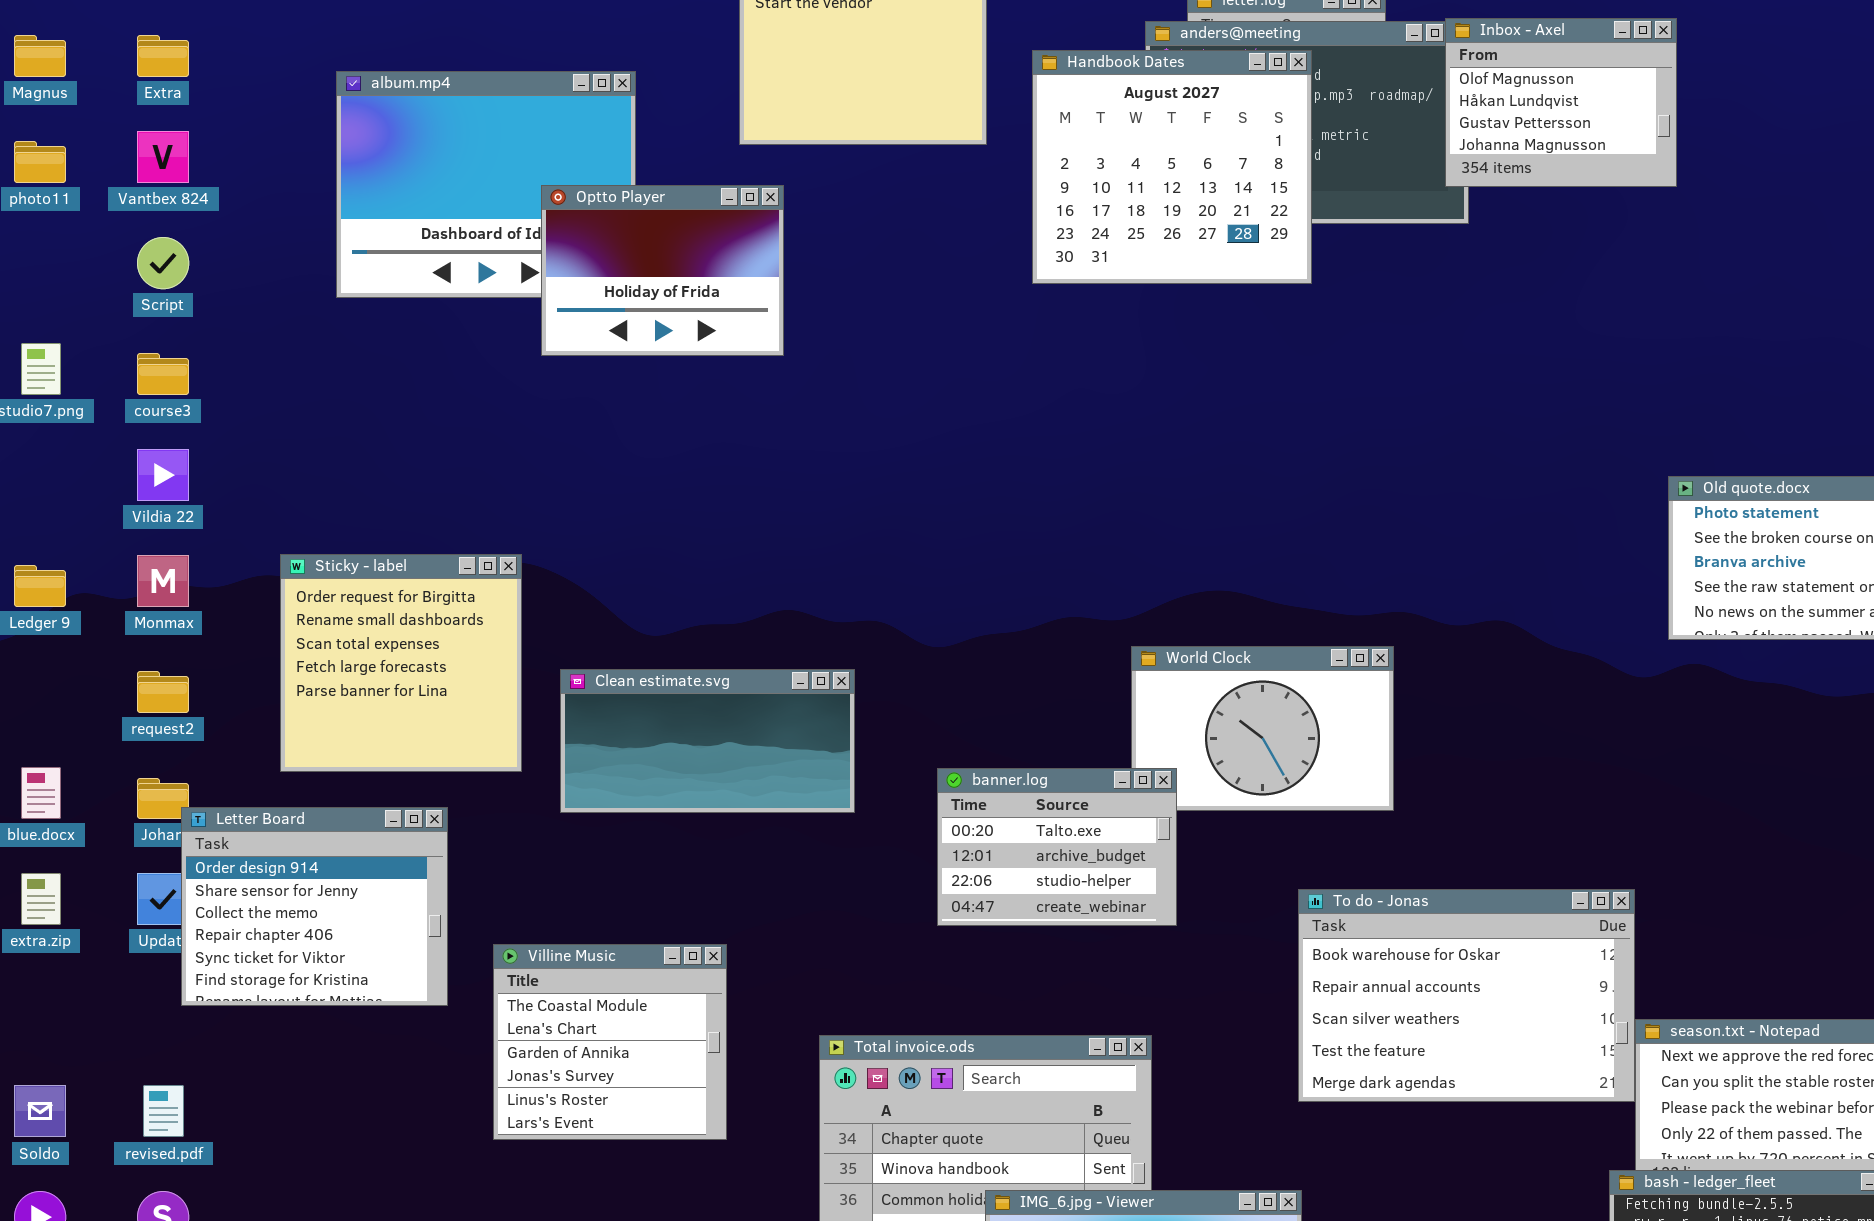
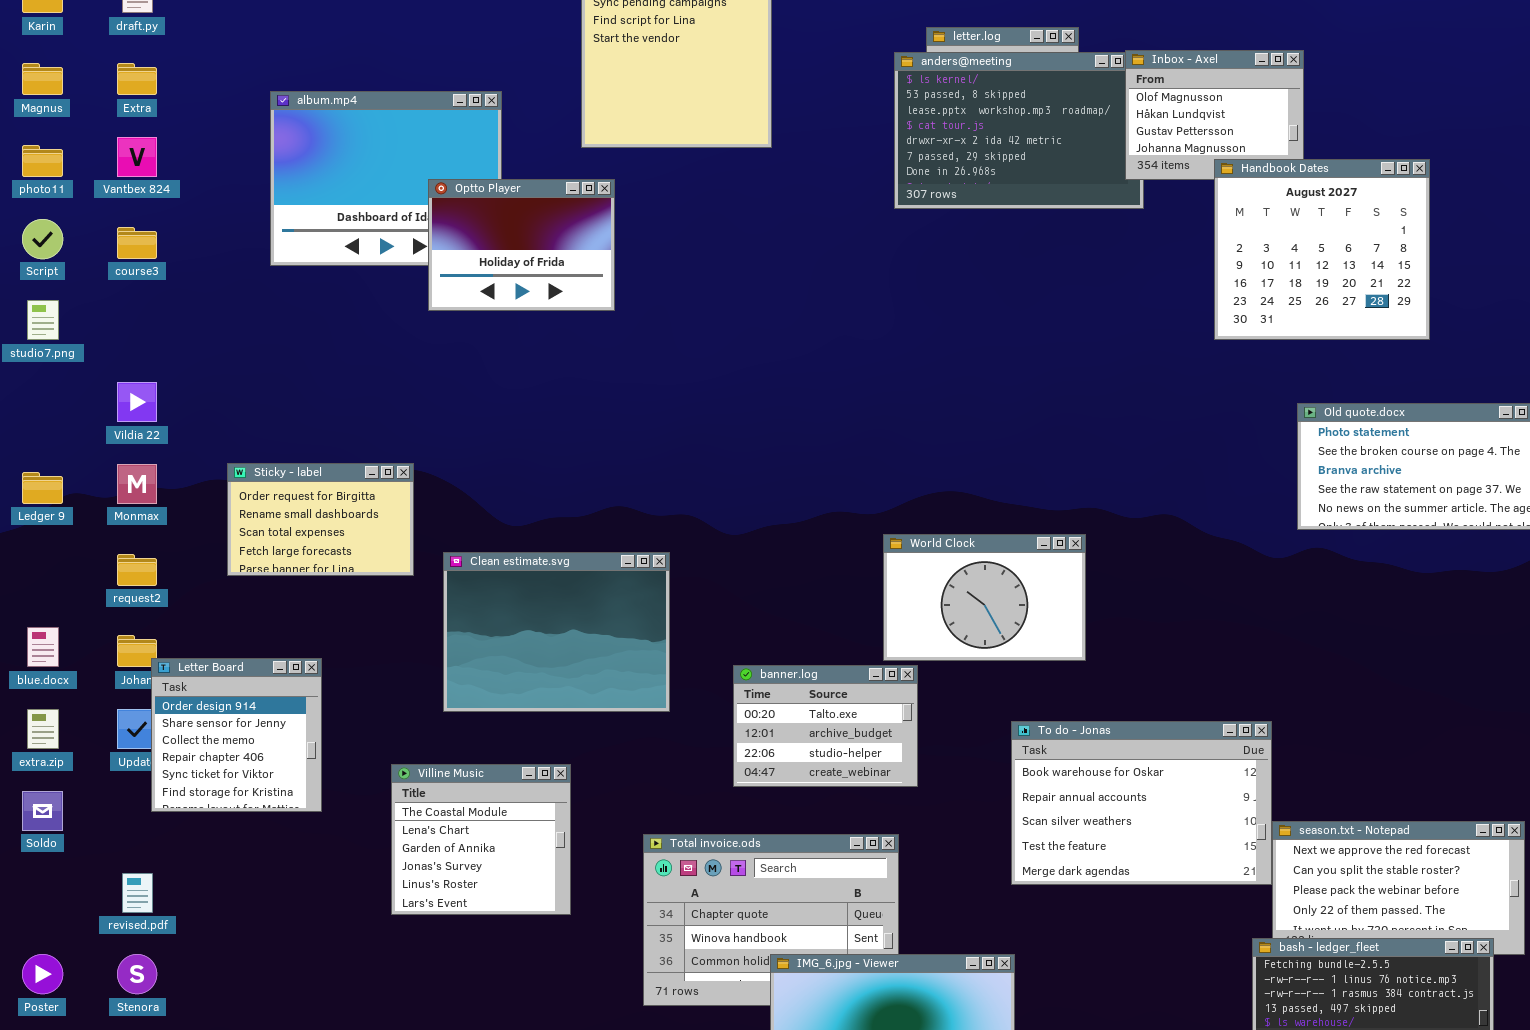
Handbook Dates: [1032,50,1312,284] -> [1214,159,1430,340], moved
Script: [137,237,189,289] -> [22,219,63,259], moved
course3: [137,353,189,395] -> [117,227,157,259], moved
Sticky - label: [280,554,522,772] -> [227,463,414,576], resized
Clean estimate.svg: [560,669,855,813] -> [443,552,670,712], resized
banner.log: [937,768,1177,926] -> [733,665,918,787], moved
Letter Board: [181,807,448,1006] -> [151,658,322,812], resized
Soldo: [14,1085,66,1137] -> [22,791,63,831], moved

